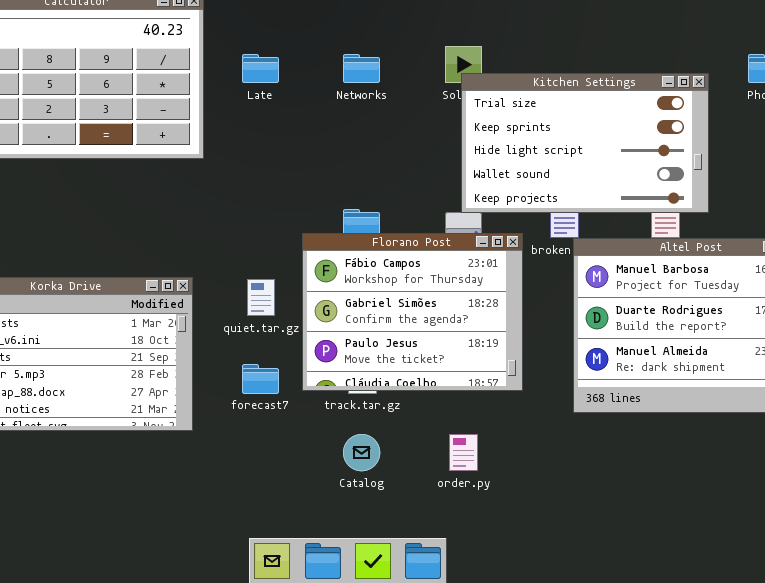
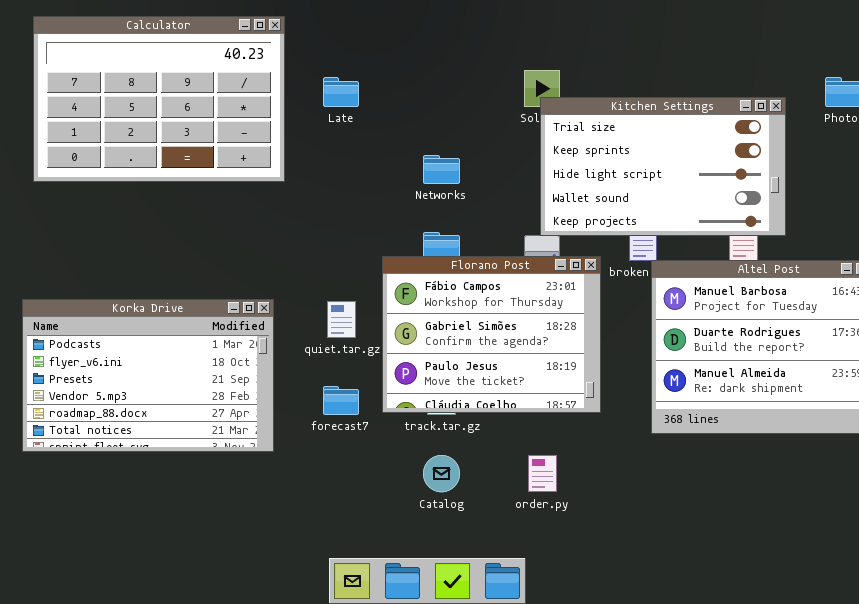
Networks: [343,54,380,83] -> [423,155,460,184], moved

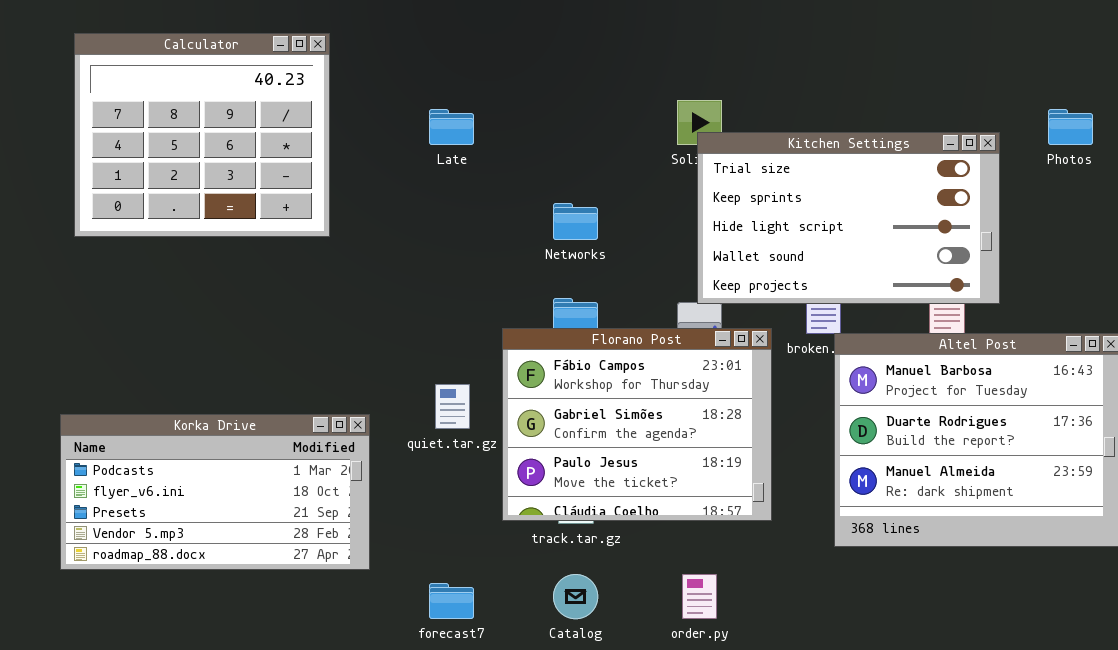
Calculator: [33,16,285,182] -> [74,33,330,237], resized
Korka Drive: [22,299,274,452] -> [60,414,370,570], resized
forecast7: [323,386,359,415] -> [429,583,474,619], moved

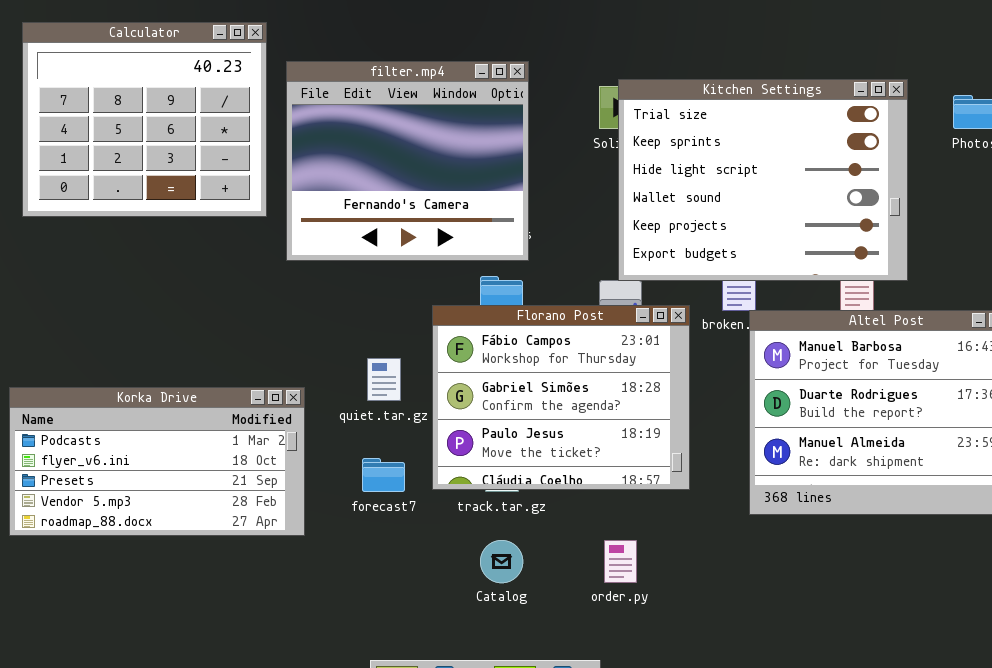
filter.mp4: none -> [286,61,529,261], opened
Kitchen Settings: [697,132,1000,304] -> [618,79,908,281], resized
forecast7: [429,583,474,619] -> [362,458,405,492], moved

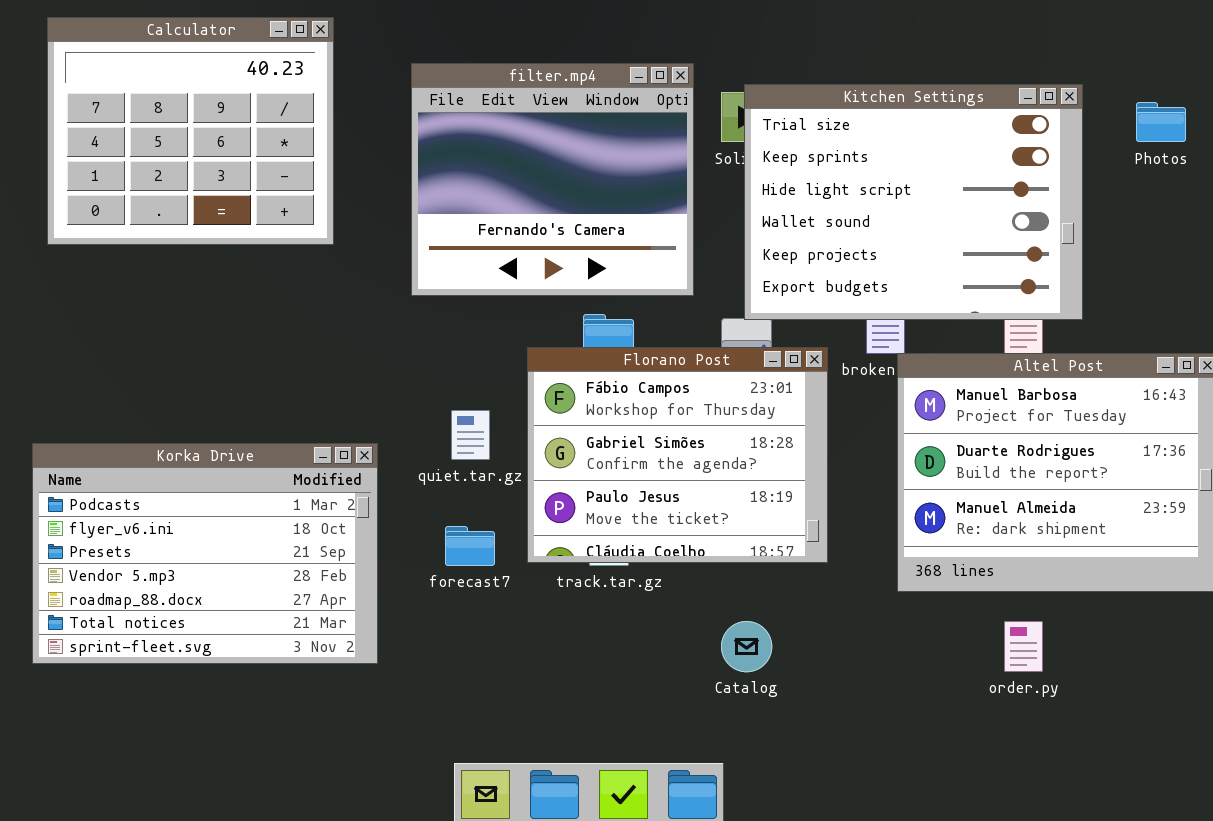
filter.mp4: [286,61,529,261] -> [411,63,694,296], moved
Korka Drive: [9,387,305,536] -> [32,443,378,664], resized
Catalog: [480,540,523,583] -> [721,621,772,672], moved
order.py: [604,540,637,583] -> [1004,621,1043,672], moved

